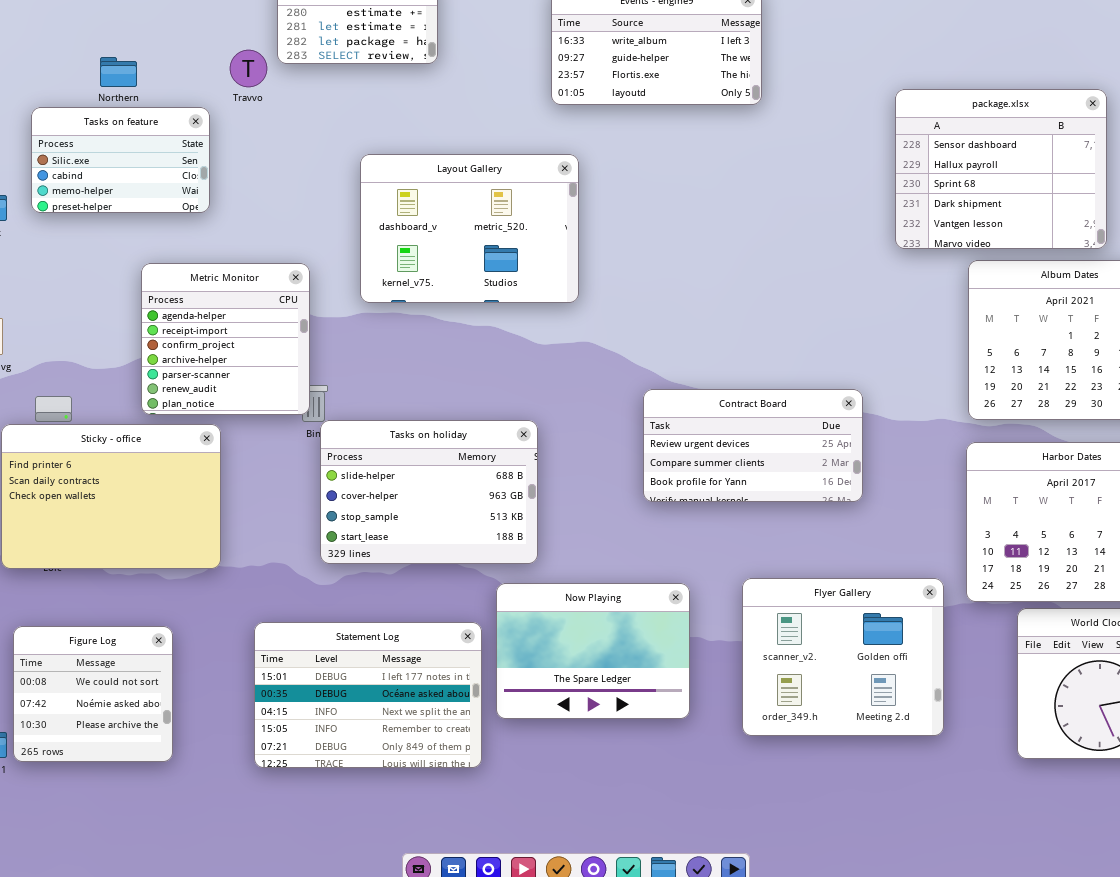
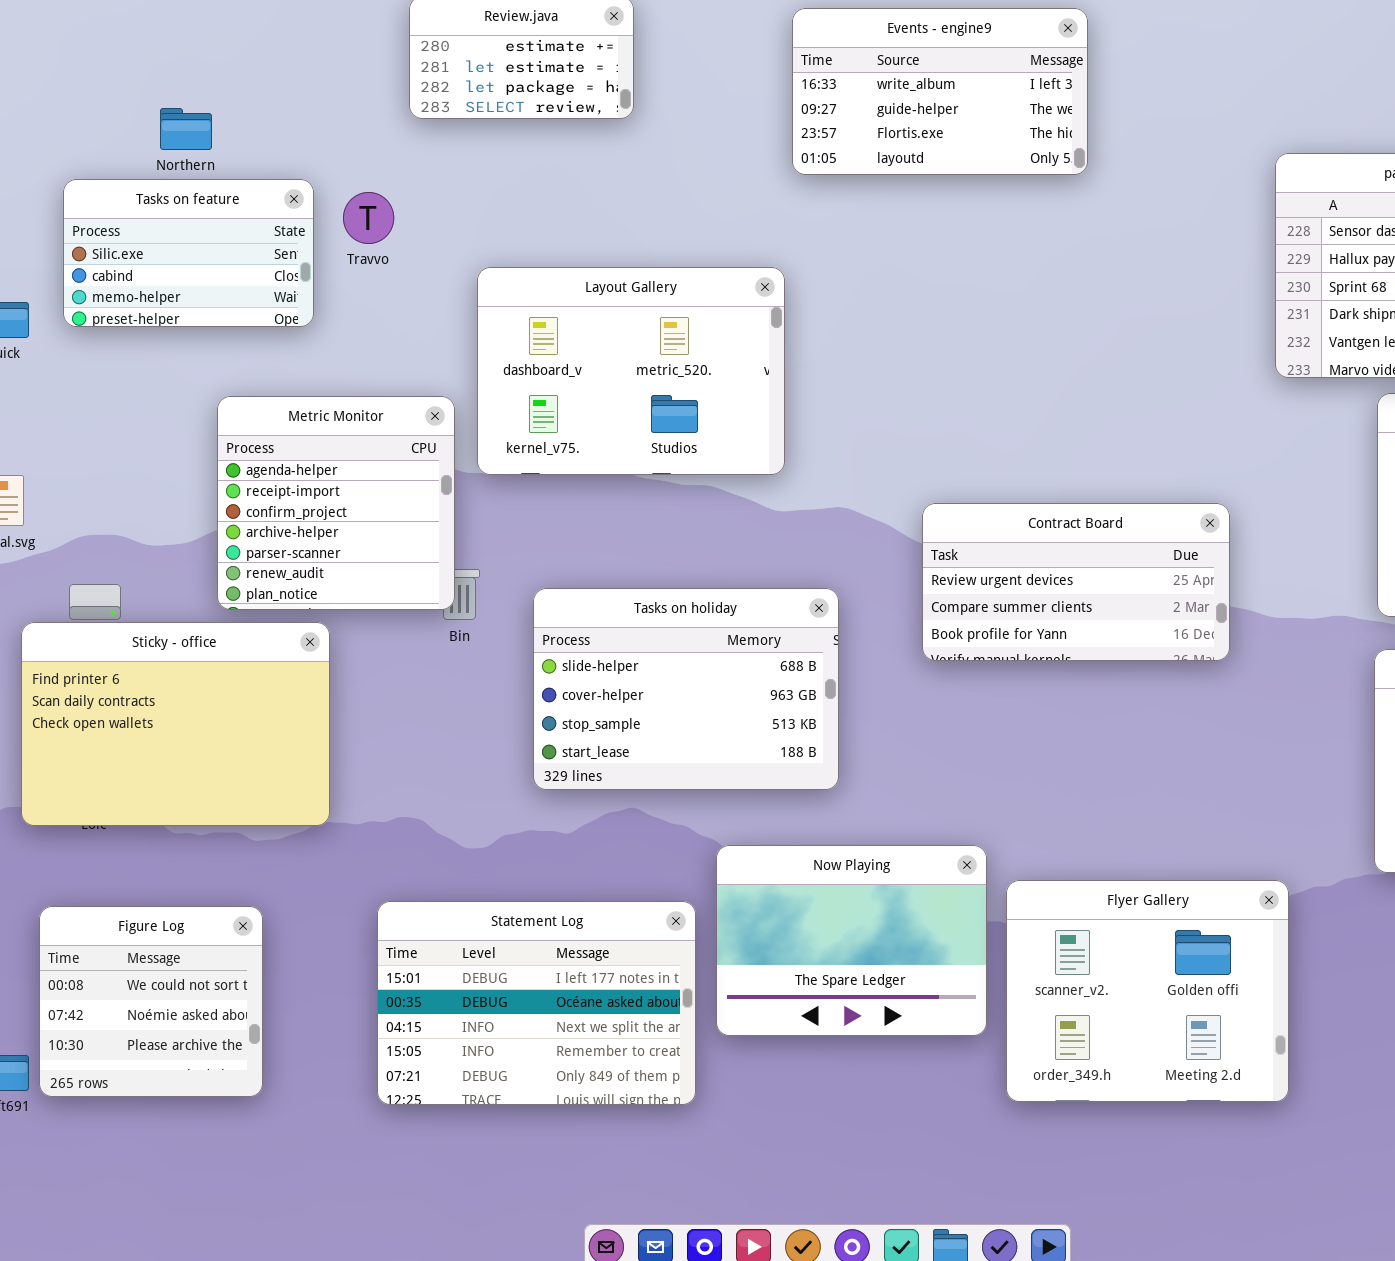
Travvo: [230,50,267,87] -> [343,192,394,244], moved
Layout Gallery: [360,154,579,303] -> [477,267,785,475], moved
Contract Board: [643,389,863,502] -> [922,503,1230,661], moved
Tasks on holiday: [320,420,538,564] -> [533,588,839,790], moved
Flyer Gallery: [742,578,944,736] -> [1006,880,1289,1102], moved

